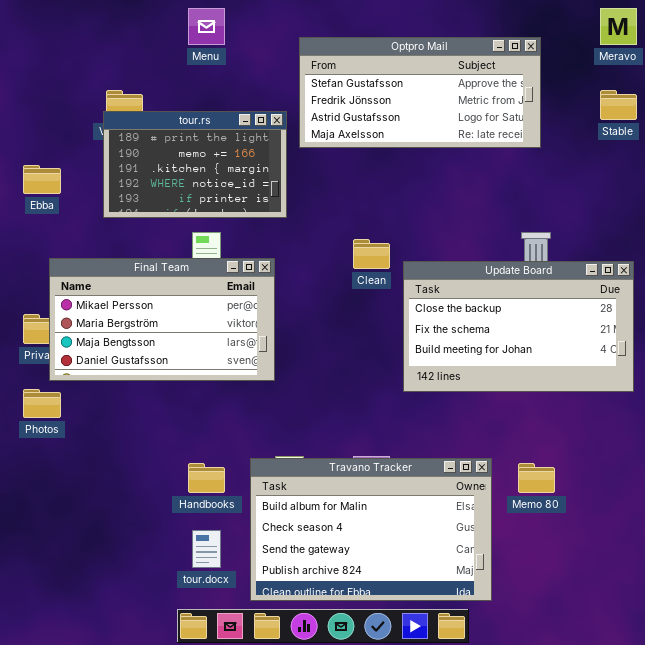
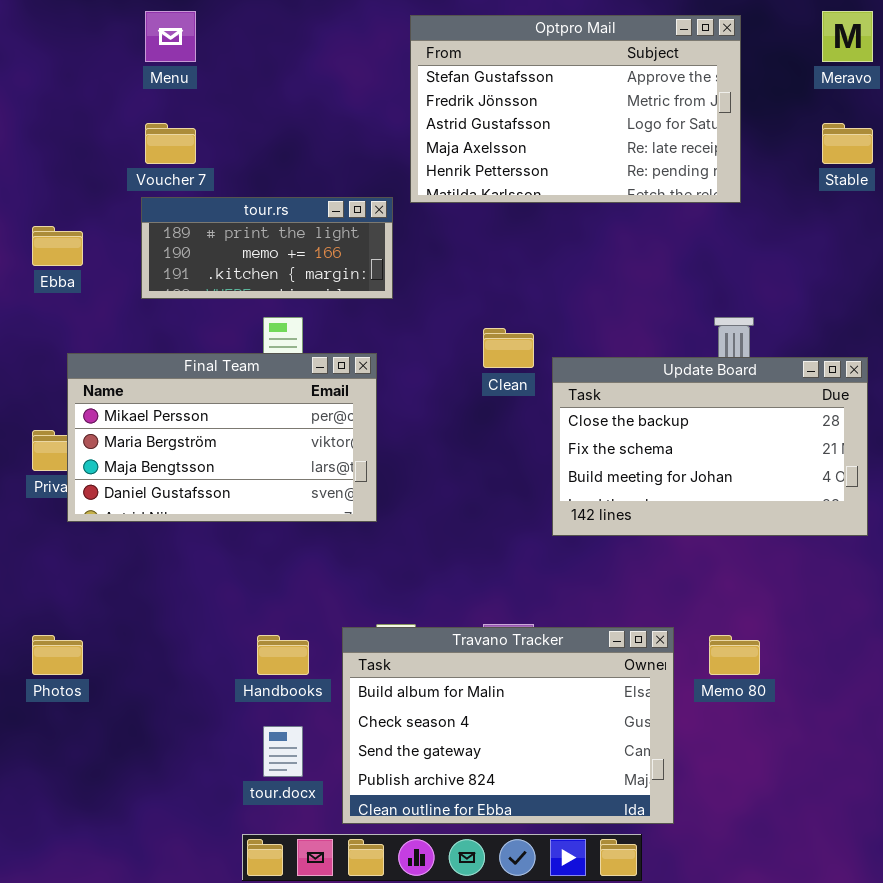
Menu: [188,8,225,45] -> [145,11,196,62], moved
Optpro Mail: [299,37,541,148] -> [410,15,741,203], resized
tour.rs: [103,111,287,218] -> [141,197,393,299], resized
Photos: [23,389,61,418] -> [32,635,83,675], moved

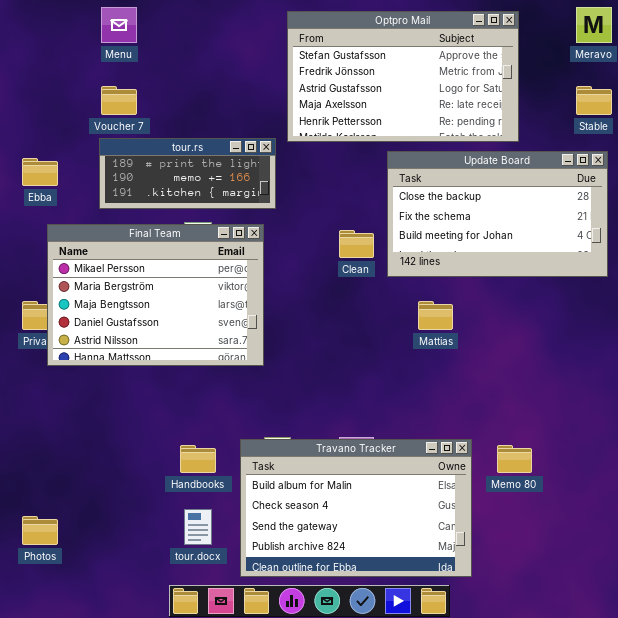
Final Team: [67,353,377,522] -> [47,224,264,366], resized
Update Board: [552,357,868,536] -> [387,151,608,277], moved
Photos: [32,635,83,675] -> [22,516,58,545], moved

